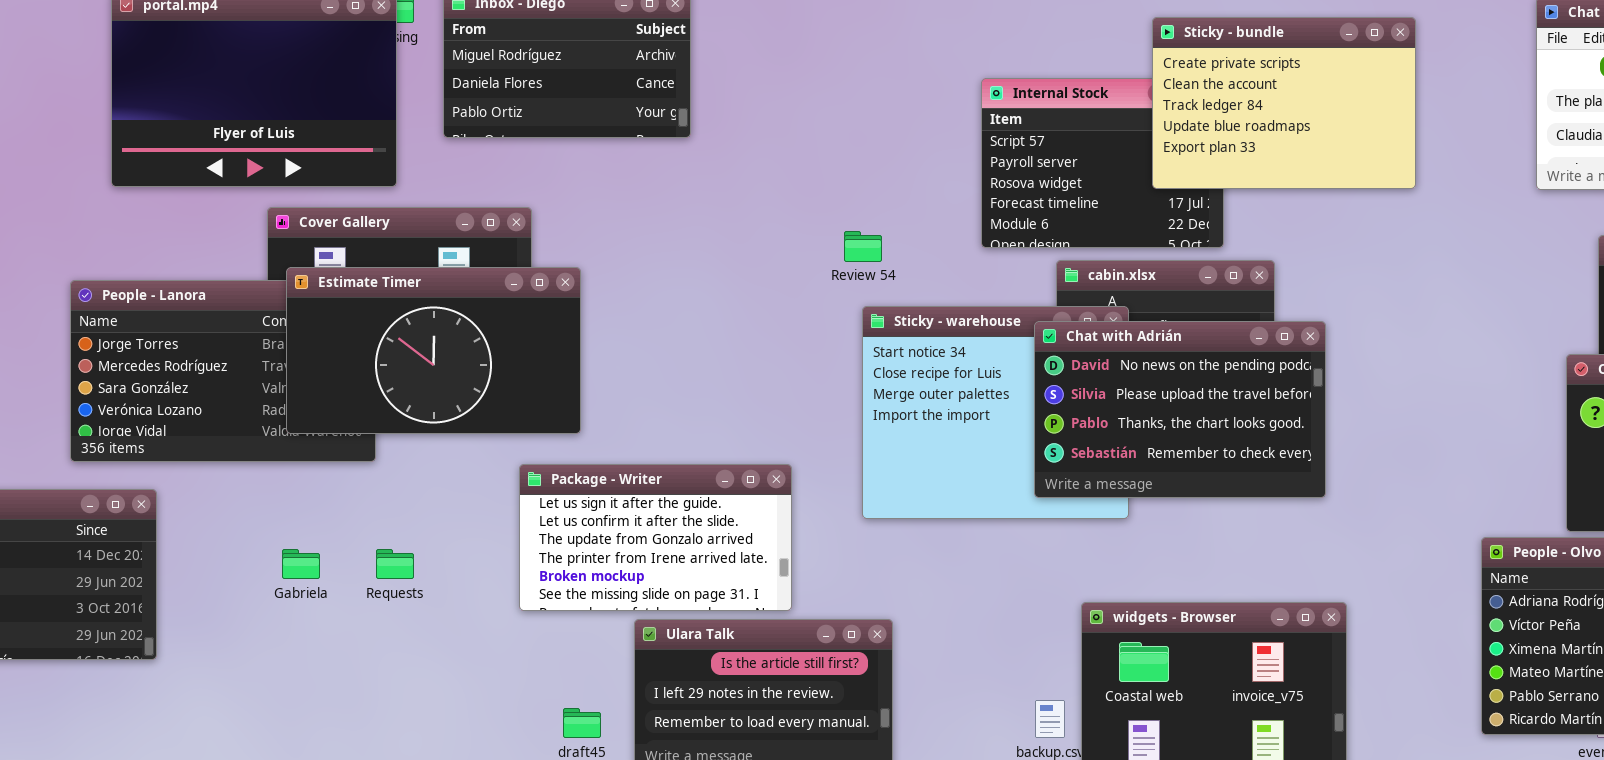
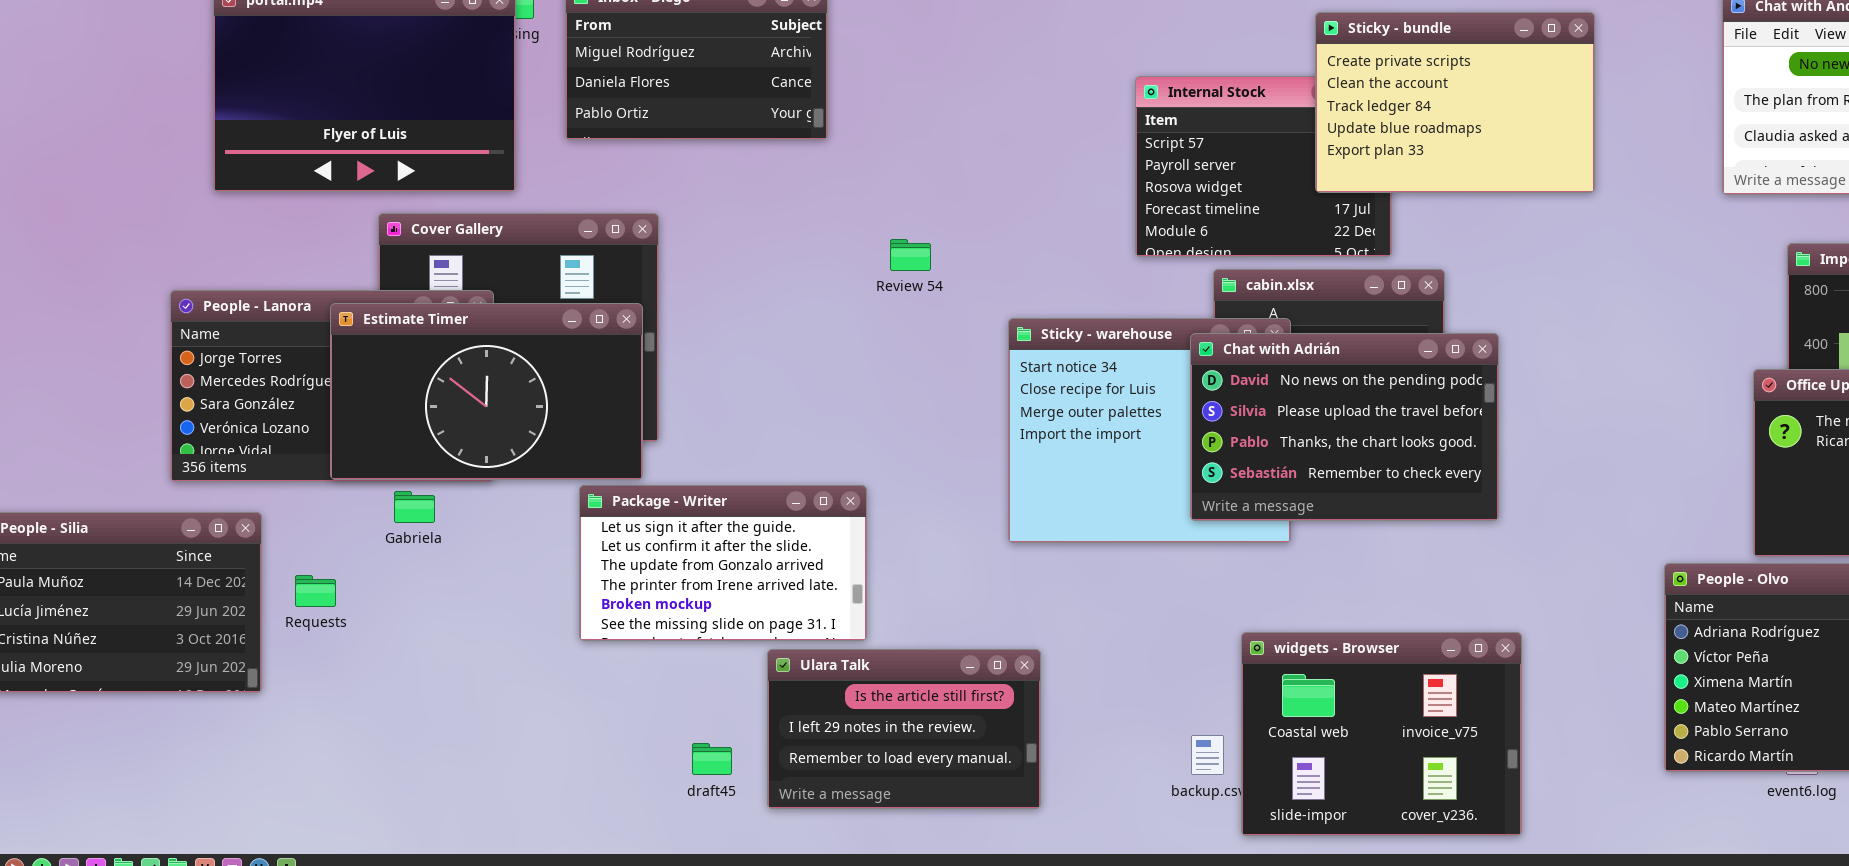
Review 54: [844,231,882,262] -> [890,239,931,271], moved
Estimate Timer: [286,267,581,434] -> [330,303,643,480], moved
Package - Writer: [519,464,792,611] -> [579,485,867,641], moved
Gabriela: [282,549,320,579] -> [394,491,435,523], moved
Requests: [376,549,414,579] -> [295,575,336,607], moved

